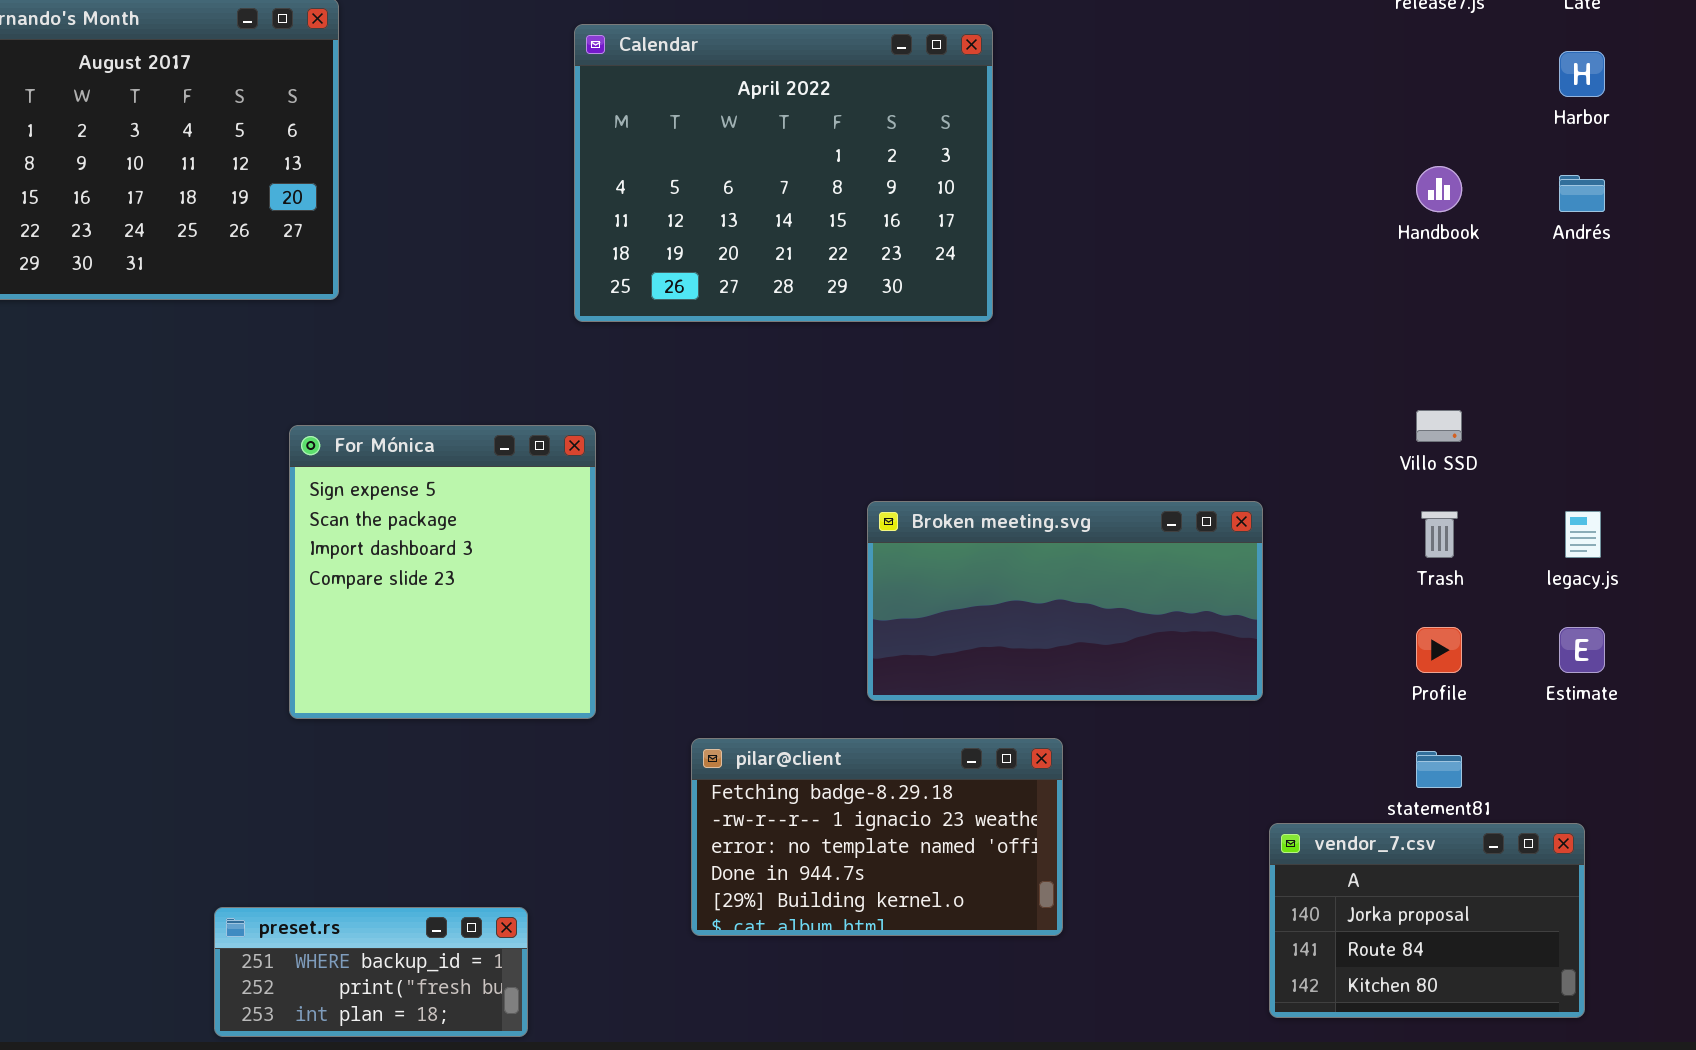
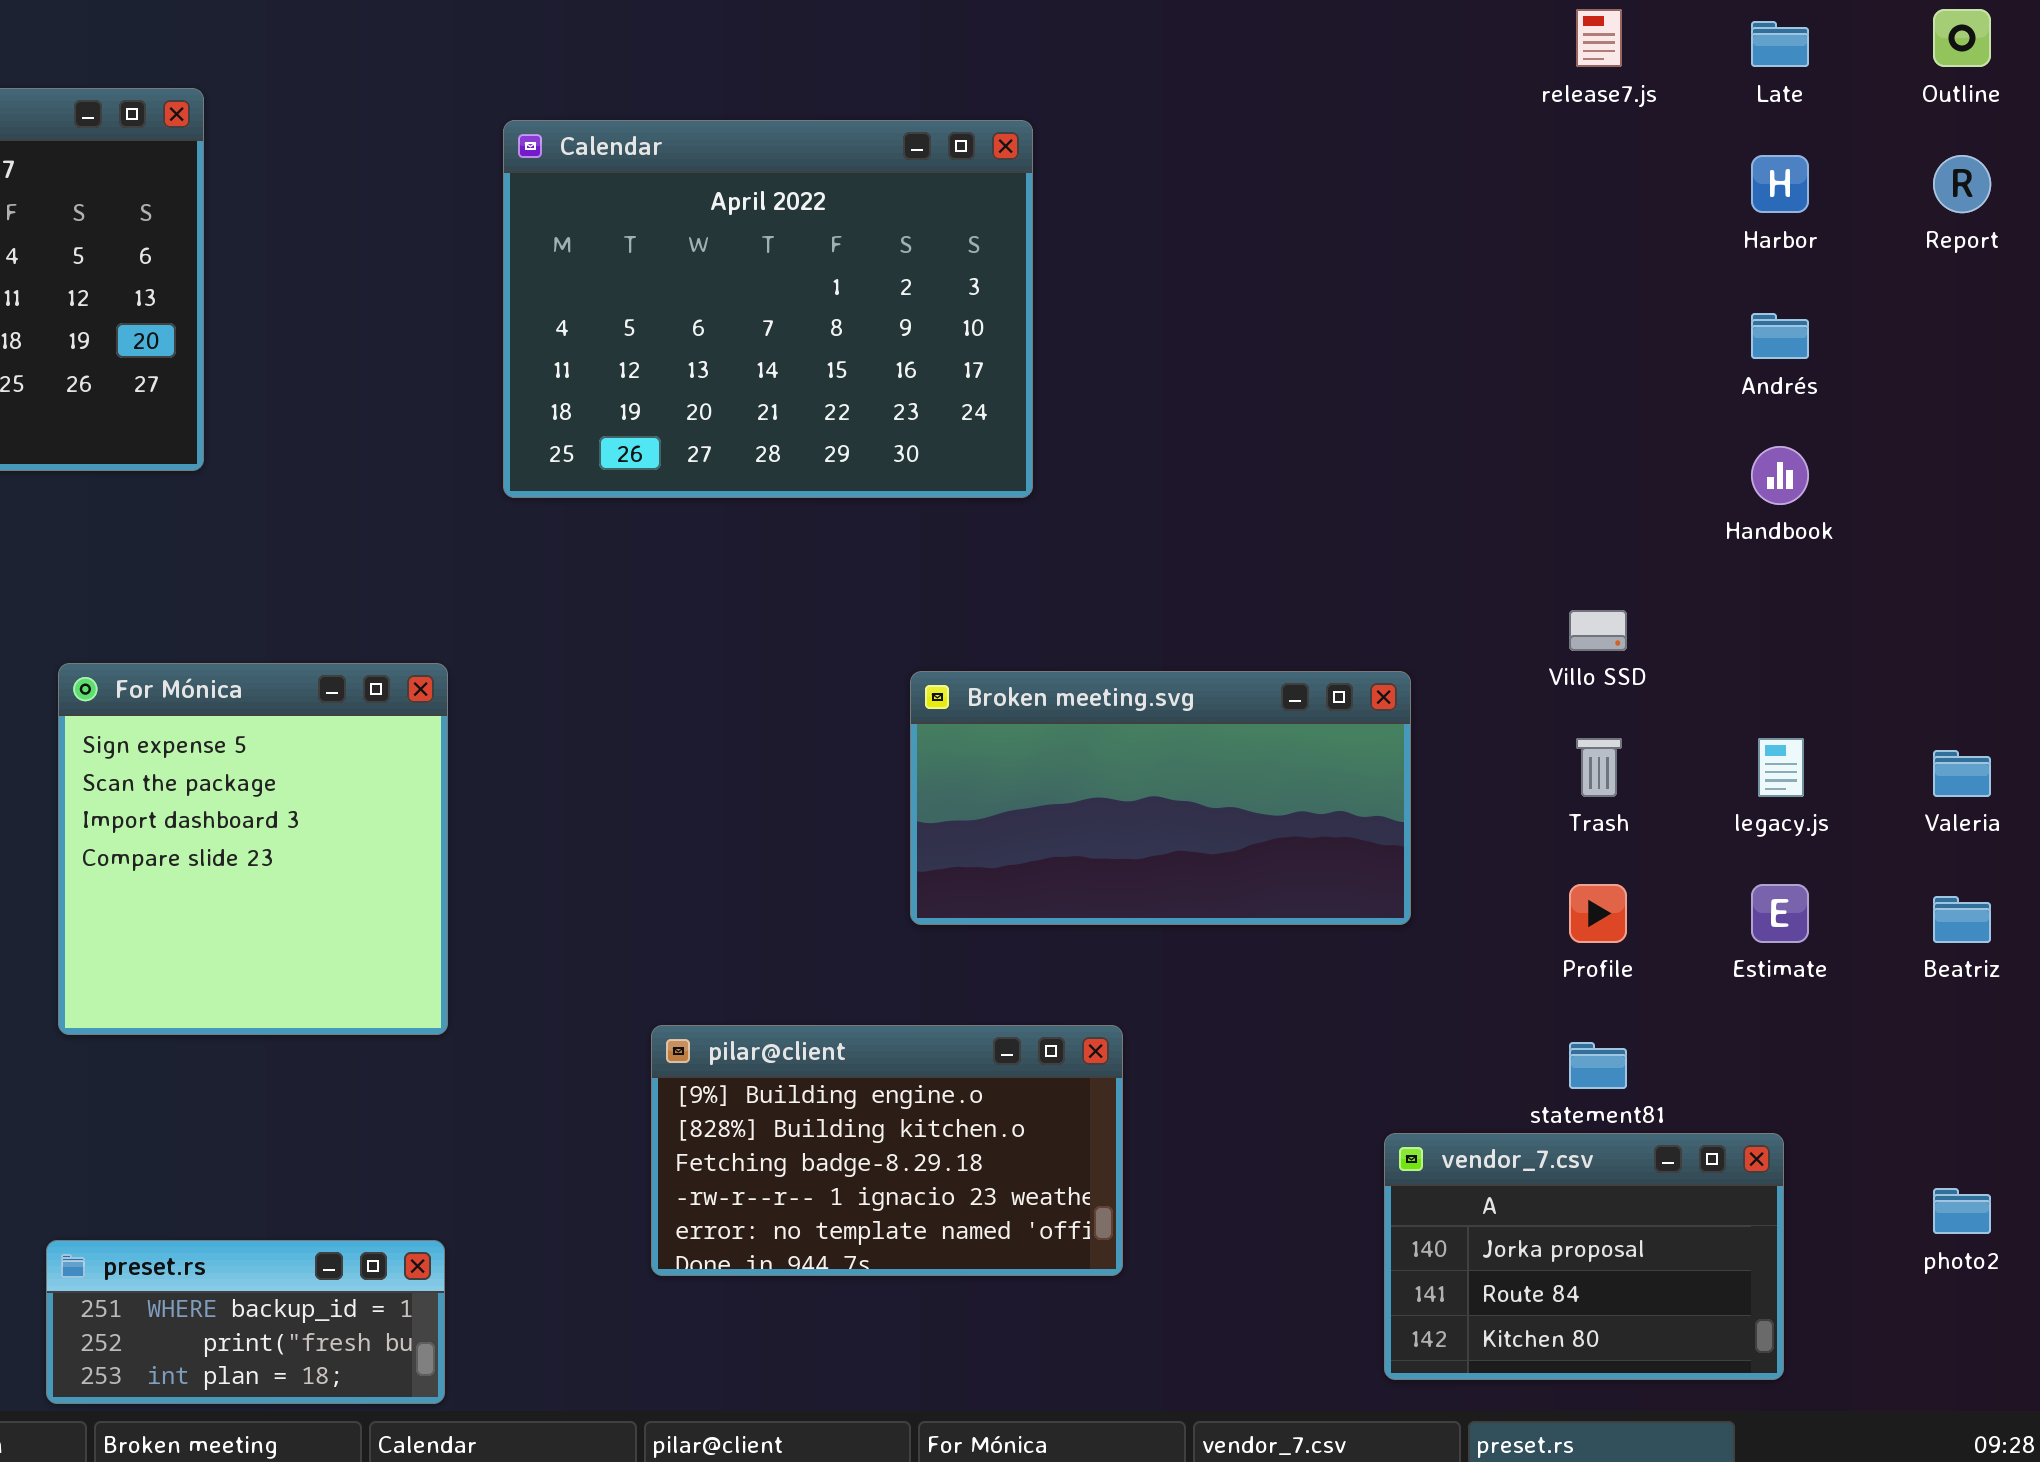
Handbook: [1416,166,1462,212] -> [1751,446,1809,505], moved
For Mónica: [289,425,596,719] -> [58,663,448,1035], moved
Broken meeting.svg: [867,501,1263,701] -> [910,671,1411,925], moved
pilar@client: [691,738,1063,936] -> [651,1025,1123,1276], scrolled up 2 rows

